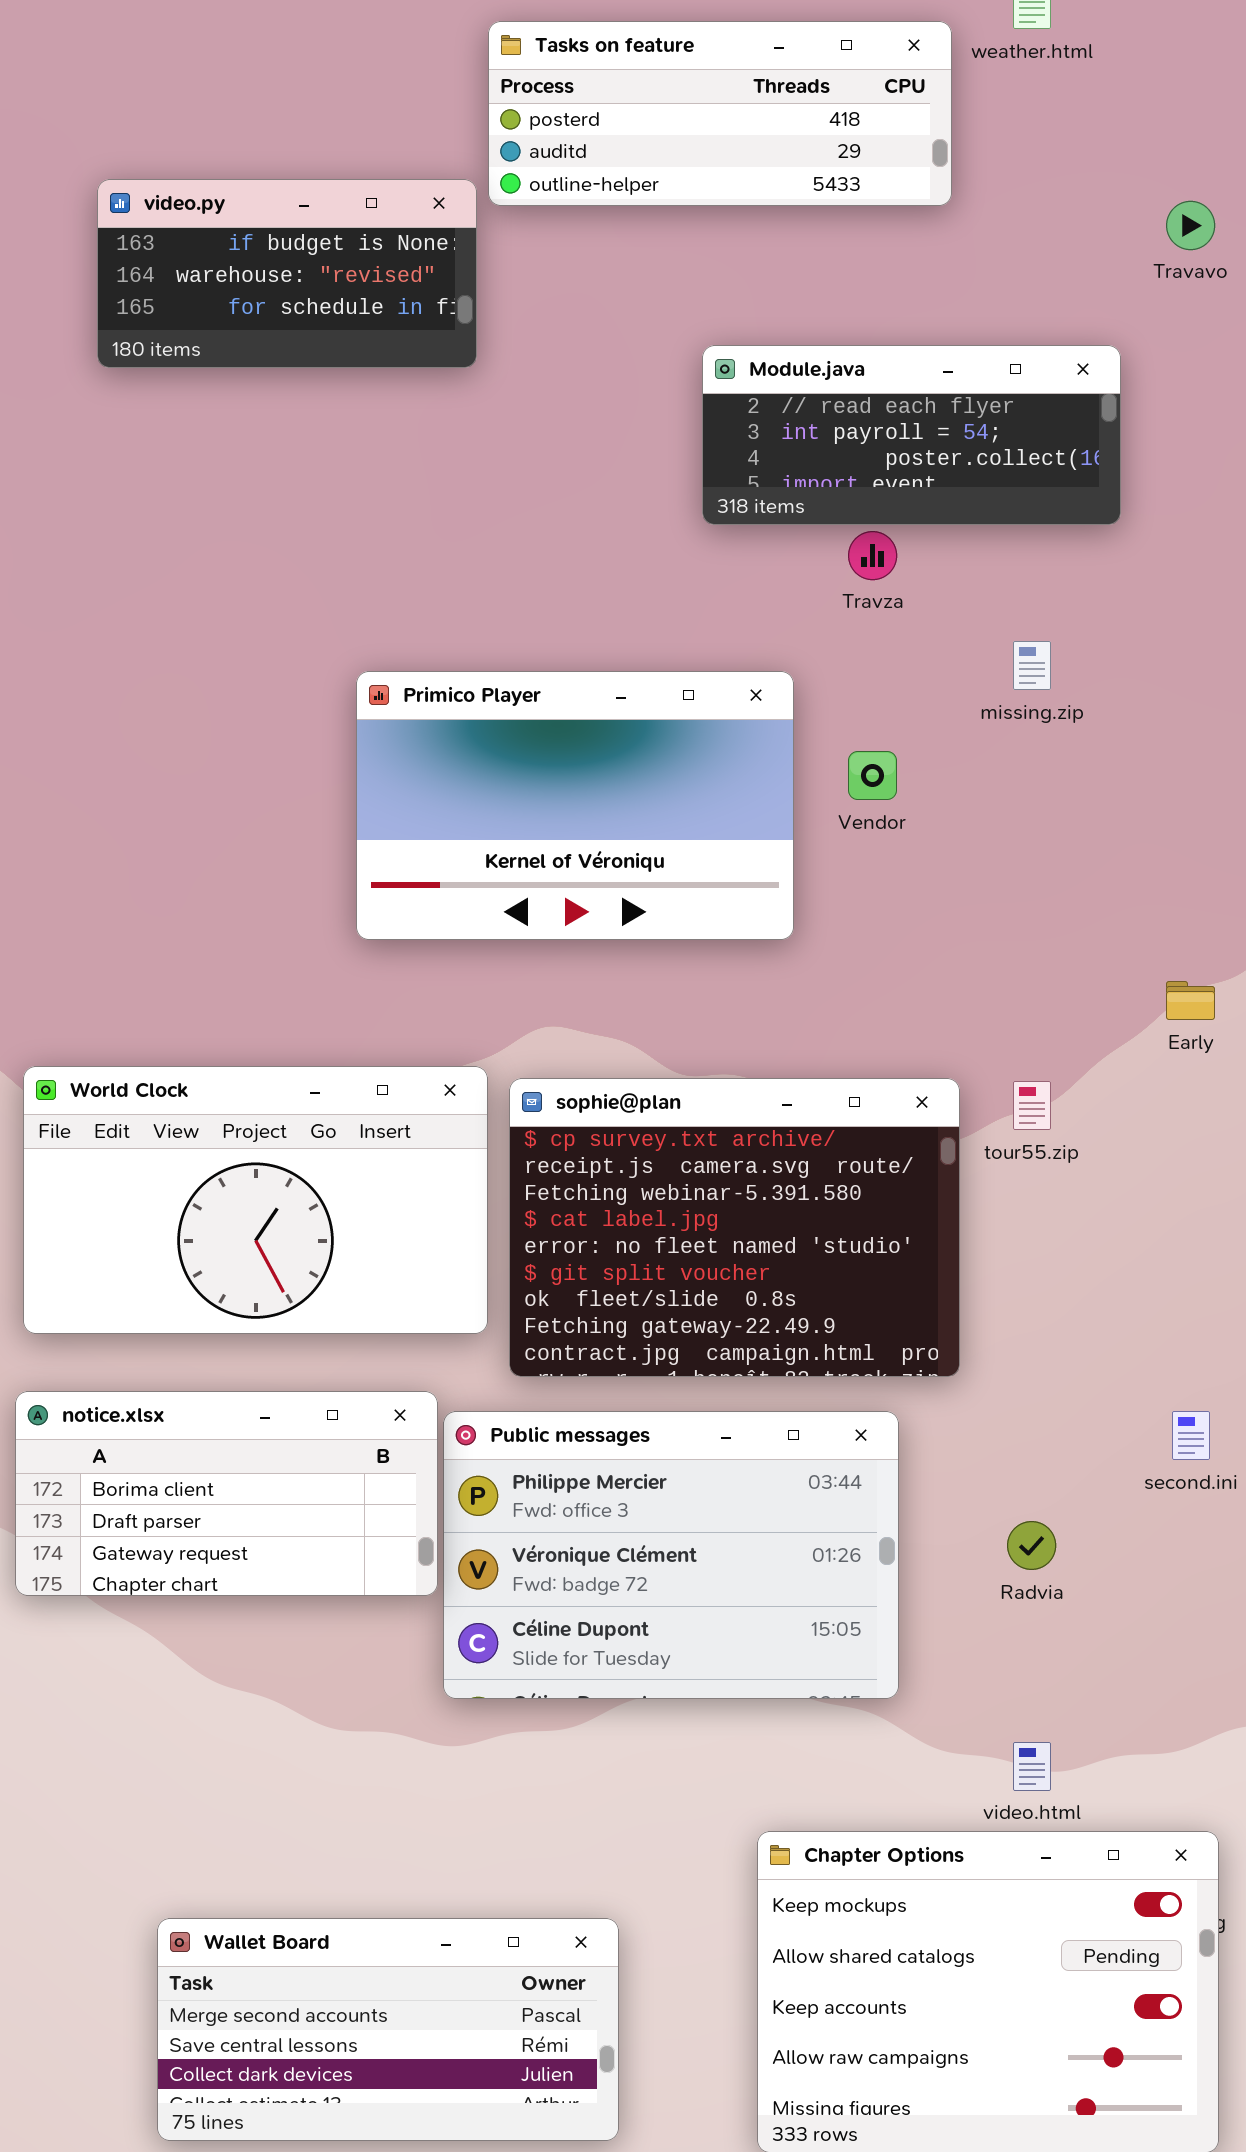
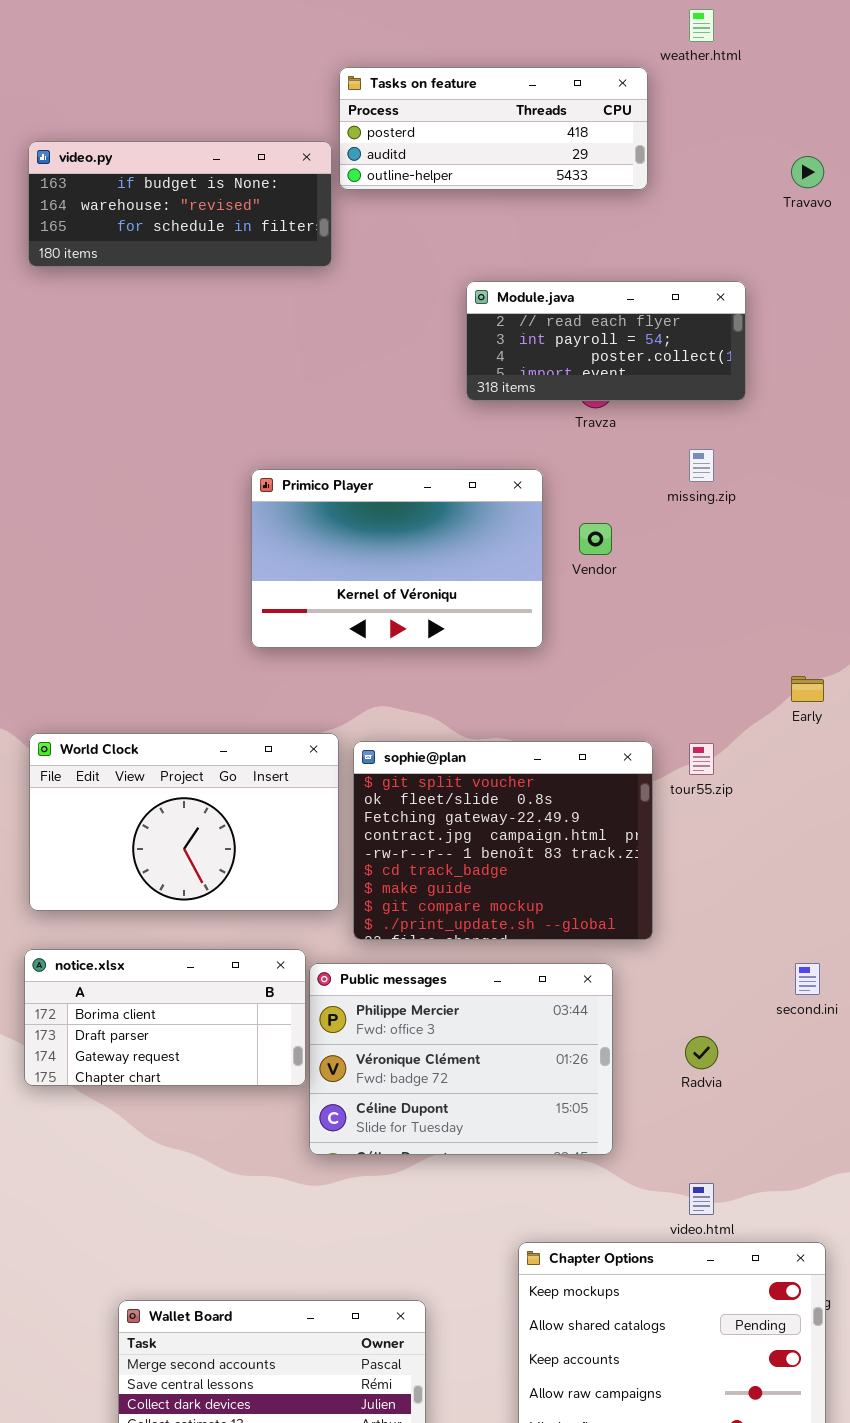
Tasks on feature: [488,21,952,206] -> [339,67,648,190], moved
video.py: [97,179,477,368] -> [28,141,332,267], resized
Module.java: [702,345,1121,525] -> [466,281,746,401], moved
sophie@plan: [509,1078,960,1377] -> [353,741,653,940], scrolled down 5 rows

